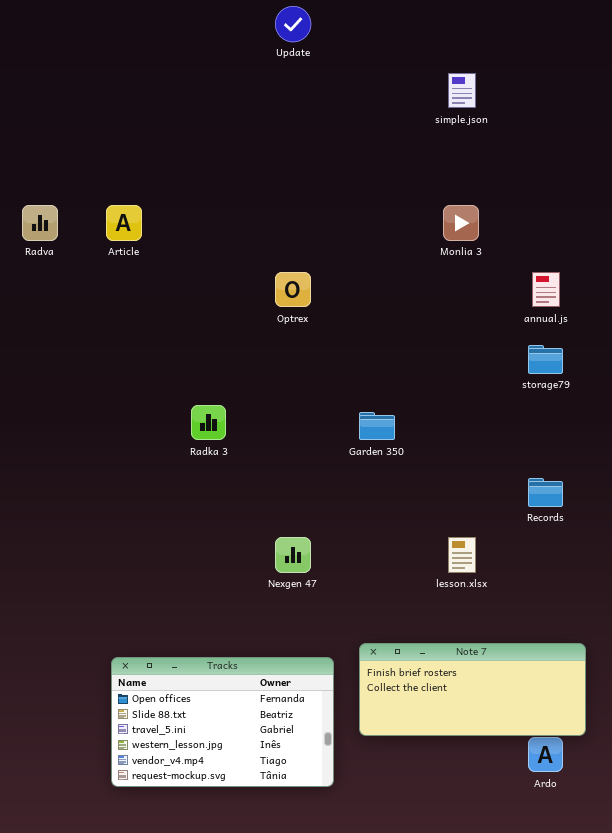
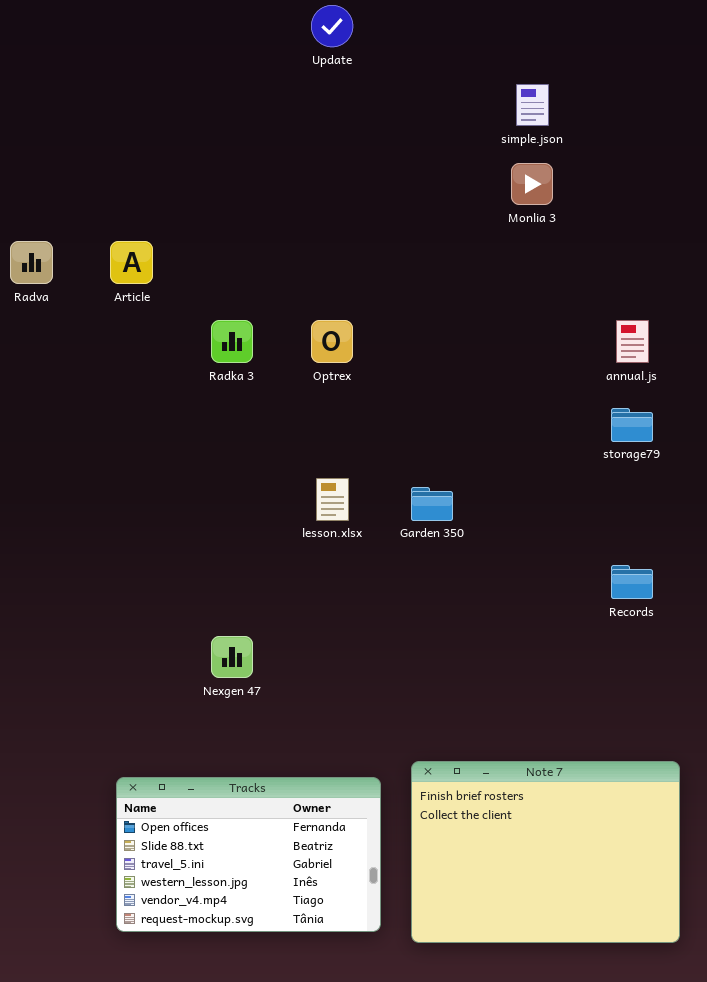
Monlia 3: [443,205,479,241] -> [511,163,553,205], moved
Radka 3: [191,405,226,440] -> [211,320,253,363], moved
Nexgen 47: [275,537,311,573] -> [211,636,253,678], moved
lesson.xlsx: [448,537,476,573] -> [316,478,349,521], moved
Note 7: [359,643,586,736] -> [411,761,680,943], resized

